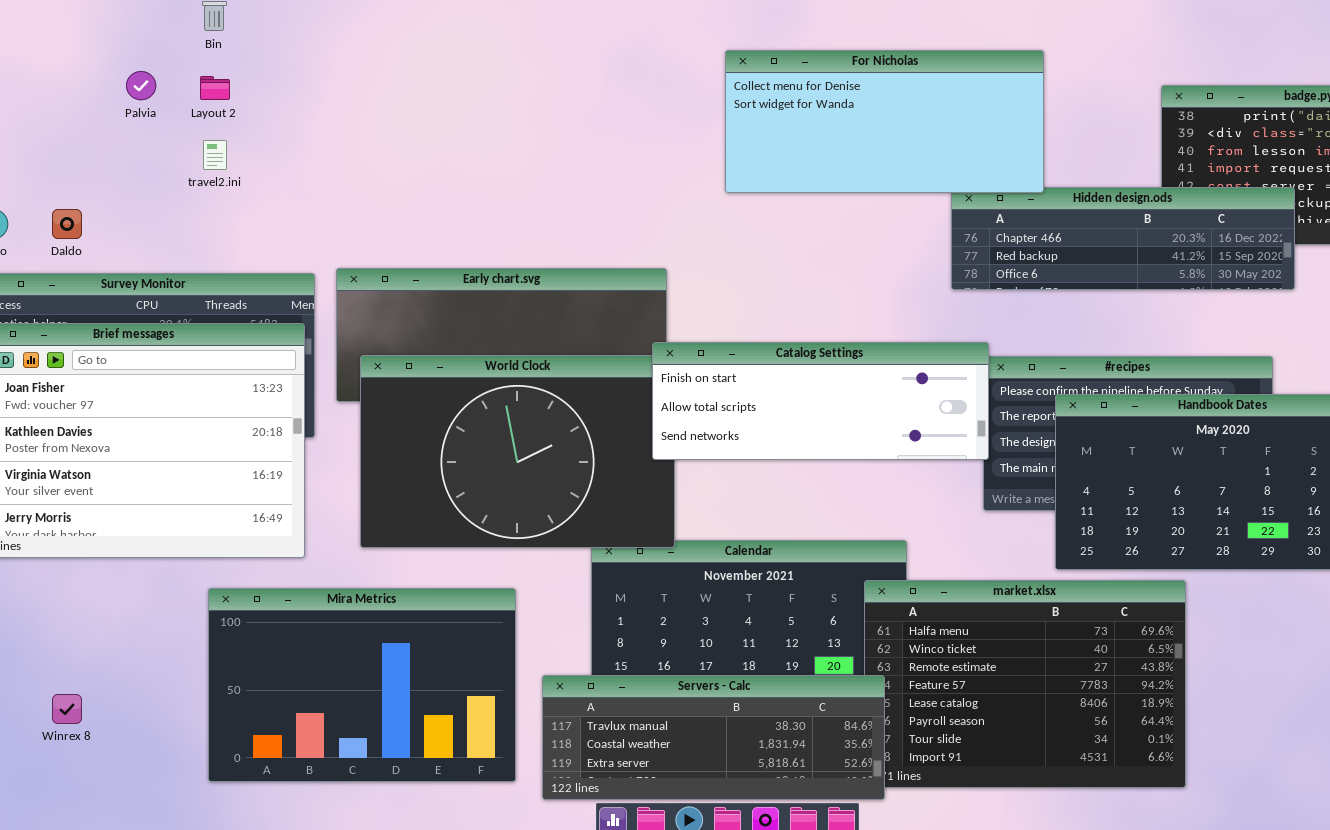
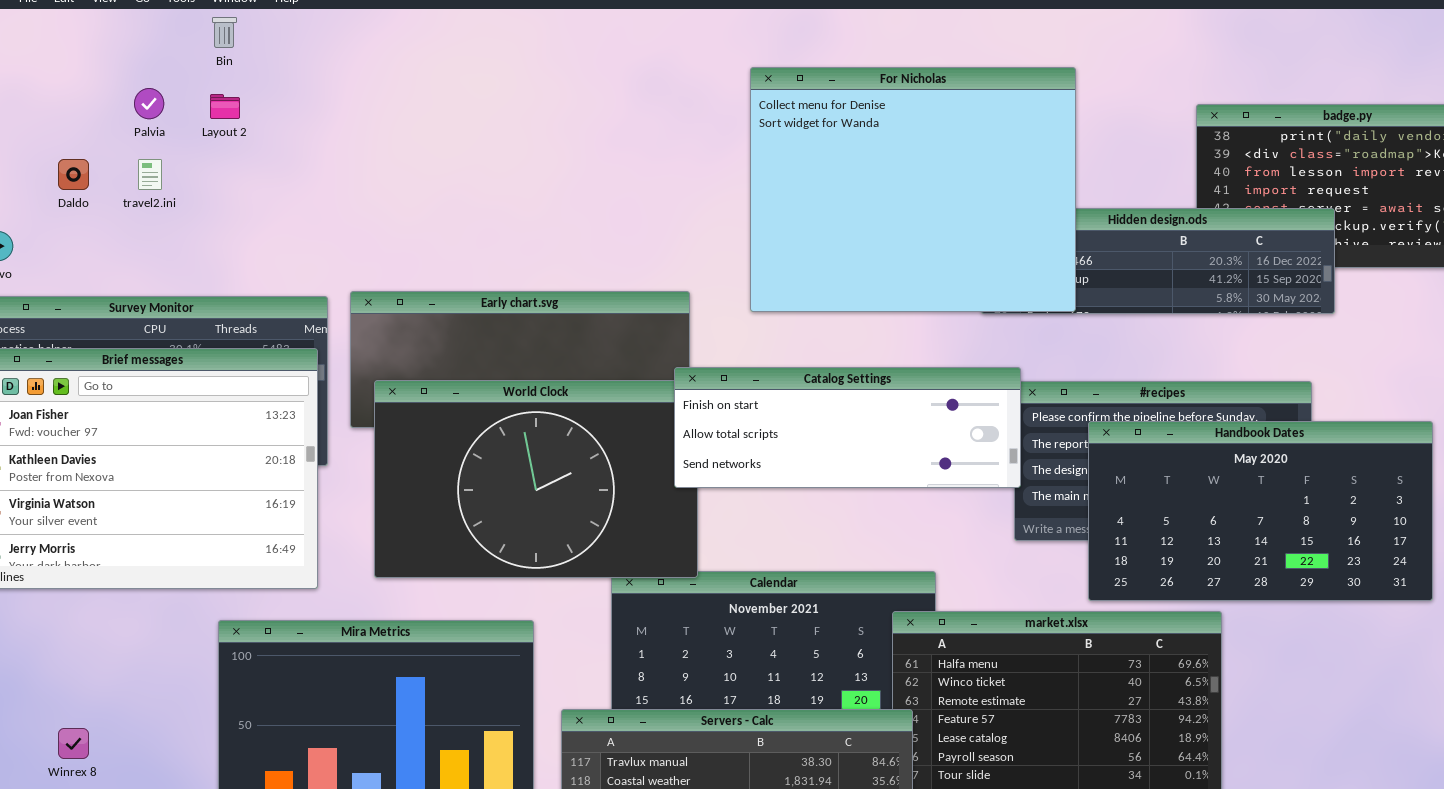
For Nicholas: [725,50,1044,193] -> [750,67,1076,312], resized
travel2.ini: [203,140,227,170] -> [138,159,162,190], moved
Daldo: [52,209,82,239] -> [58,159,89,190], moved

